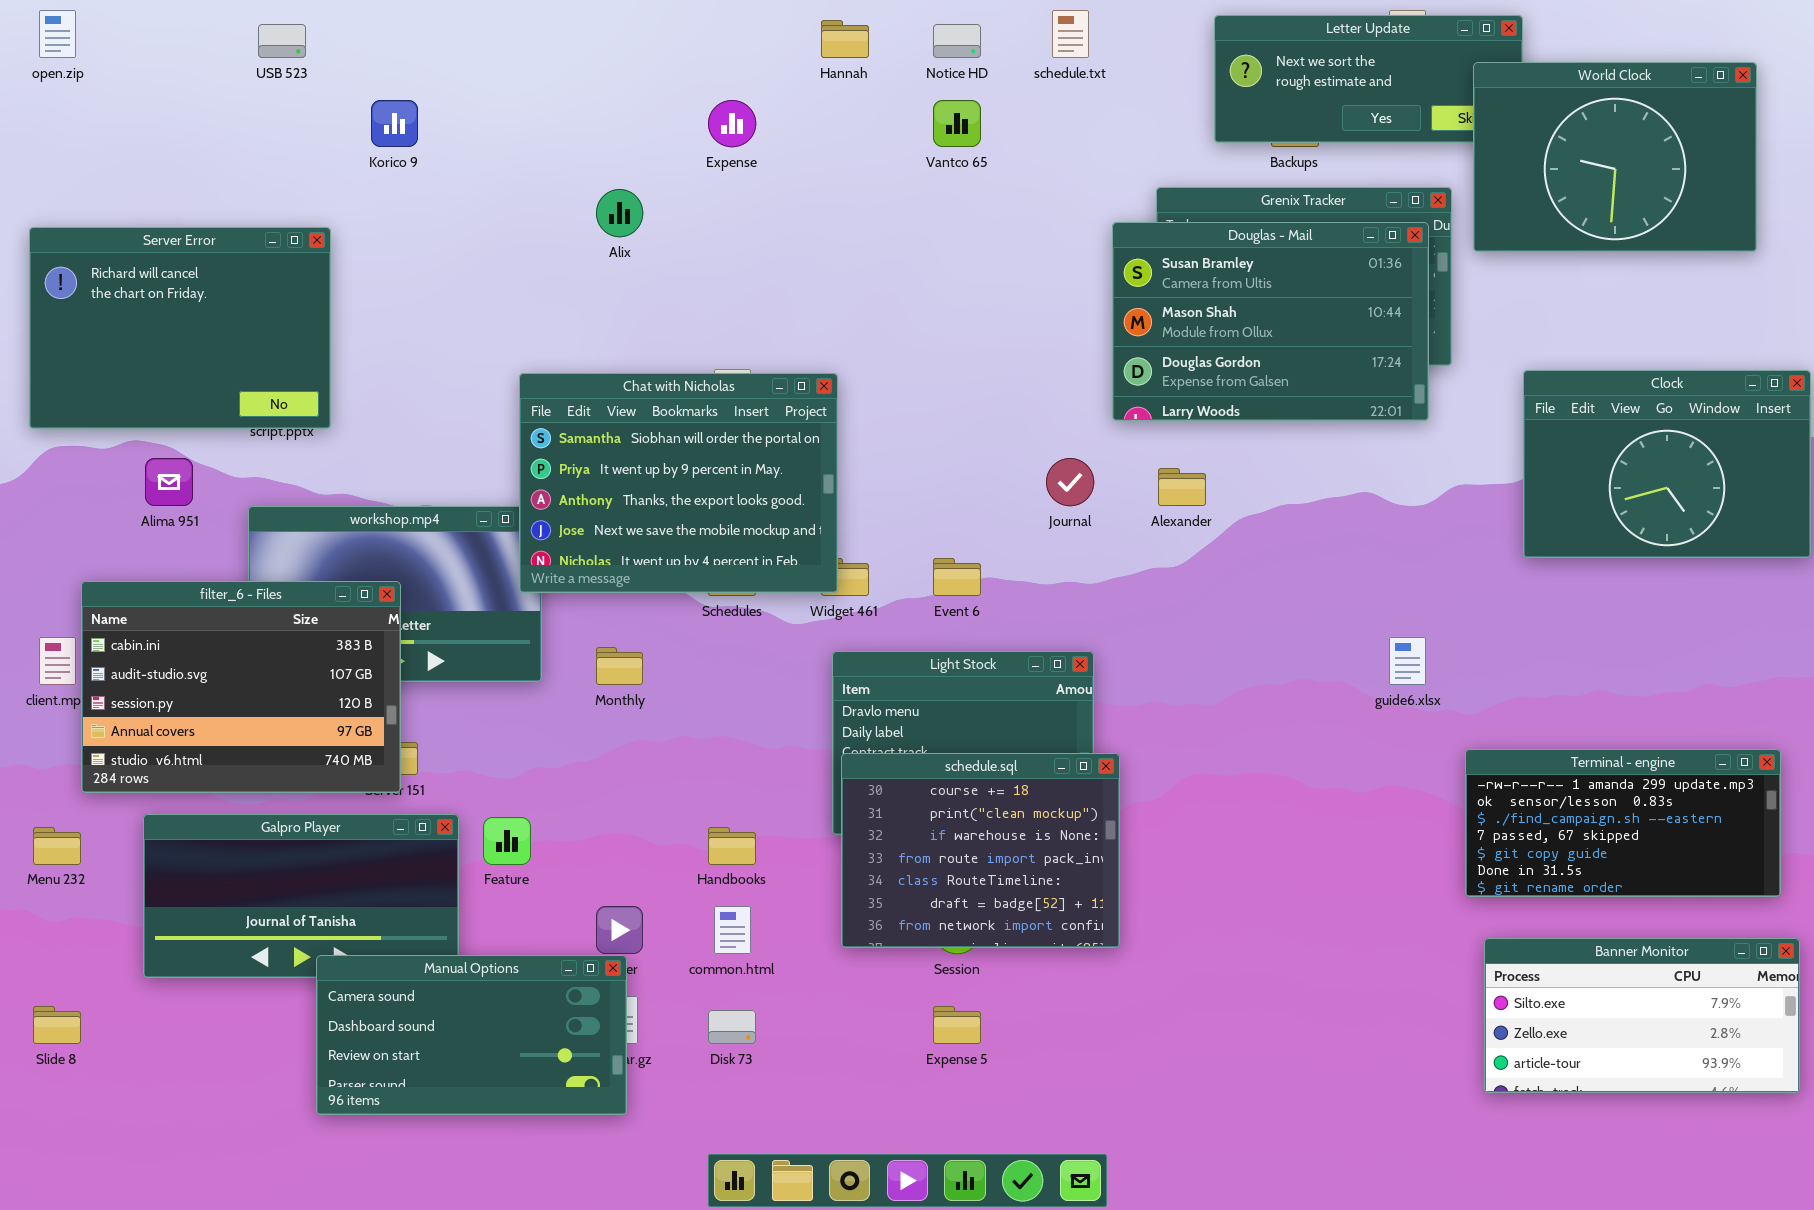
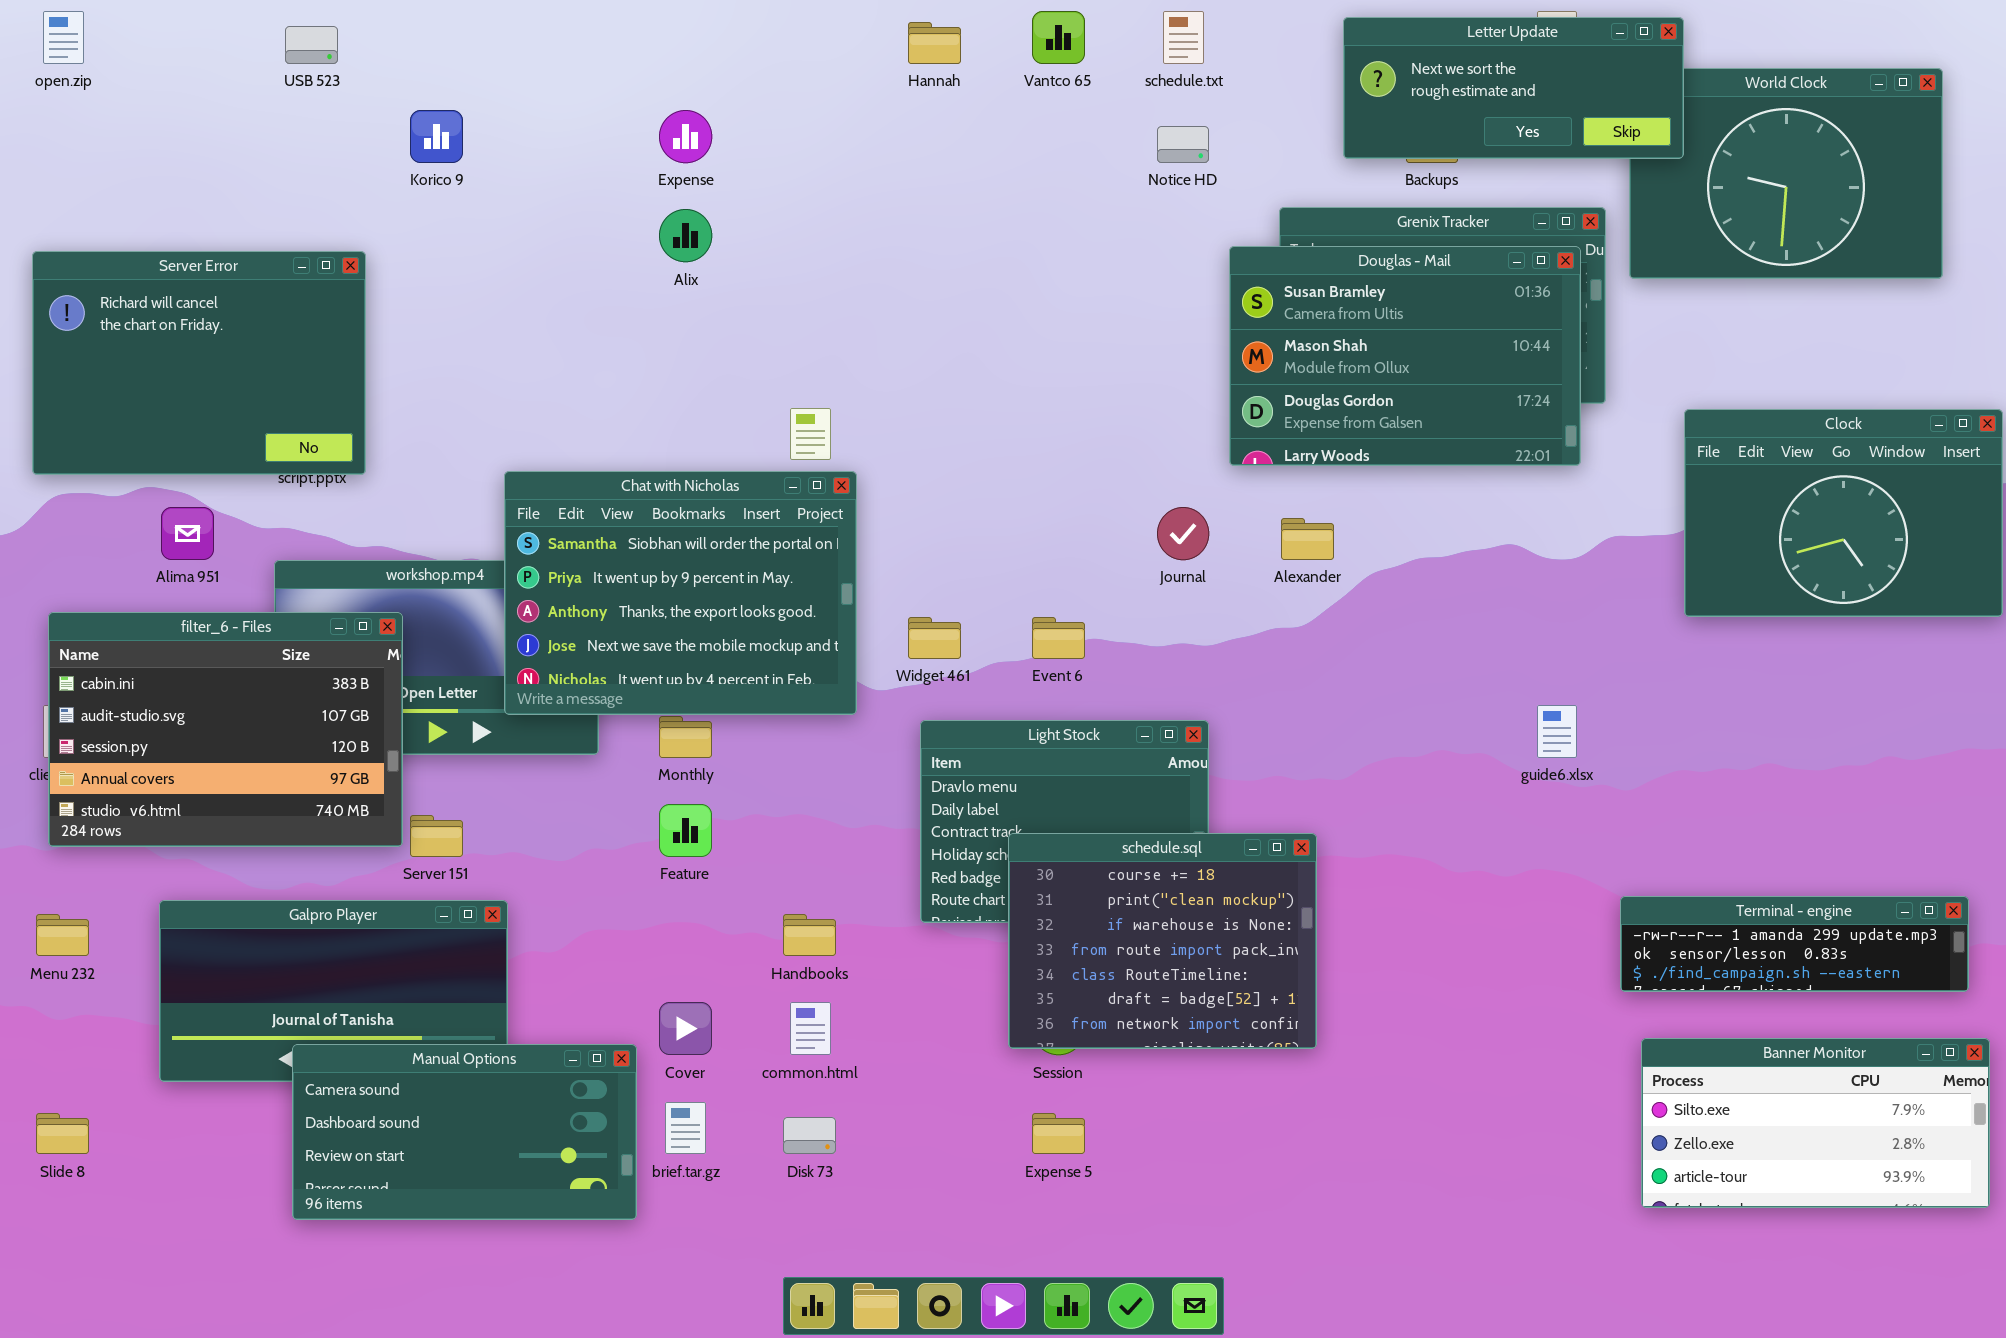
Letter Update: [1214,15,1523,143] -> [1343,17,1684,159], raised
Notice HD: [933,24,981,58] -> [1157,126,1209,163], moved
Expense: [708,100,756,147] -> [659,110,712,163], moved
Vantco 65: [933,100,981,147] -> [1032,11,1085,64], moved
Chat with Nicholas: [519,373,838,593] -> [504,471,857,715], moved
filter_6 - Files: [81,581,401,793] -> [48,612,403,847], moved
Terminal - engine: [1465,749,1781,897] -> [1620,896,1969,992], resized
schedule.sql: [841,753,1120,948] -> [1008,833,1317,1049], moved
Feature: [483,817,531,865] -> [659,804,712,857], moved
Manual Options: [316,955,627,1115] -> [292,1044,637,1220], moved

